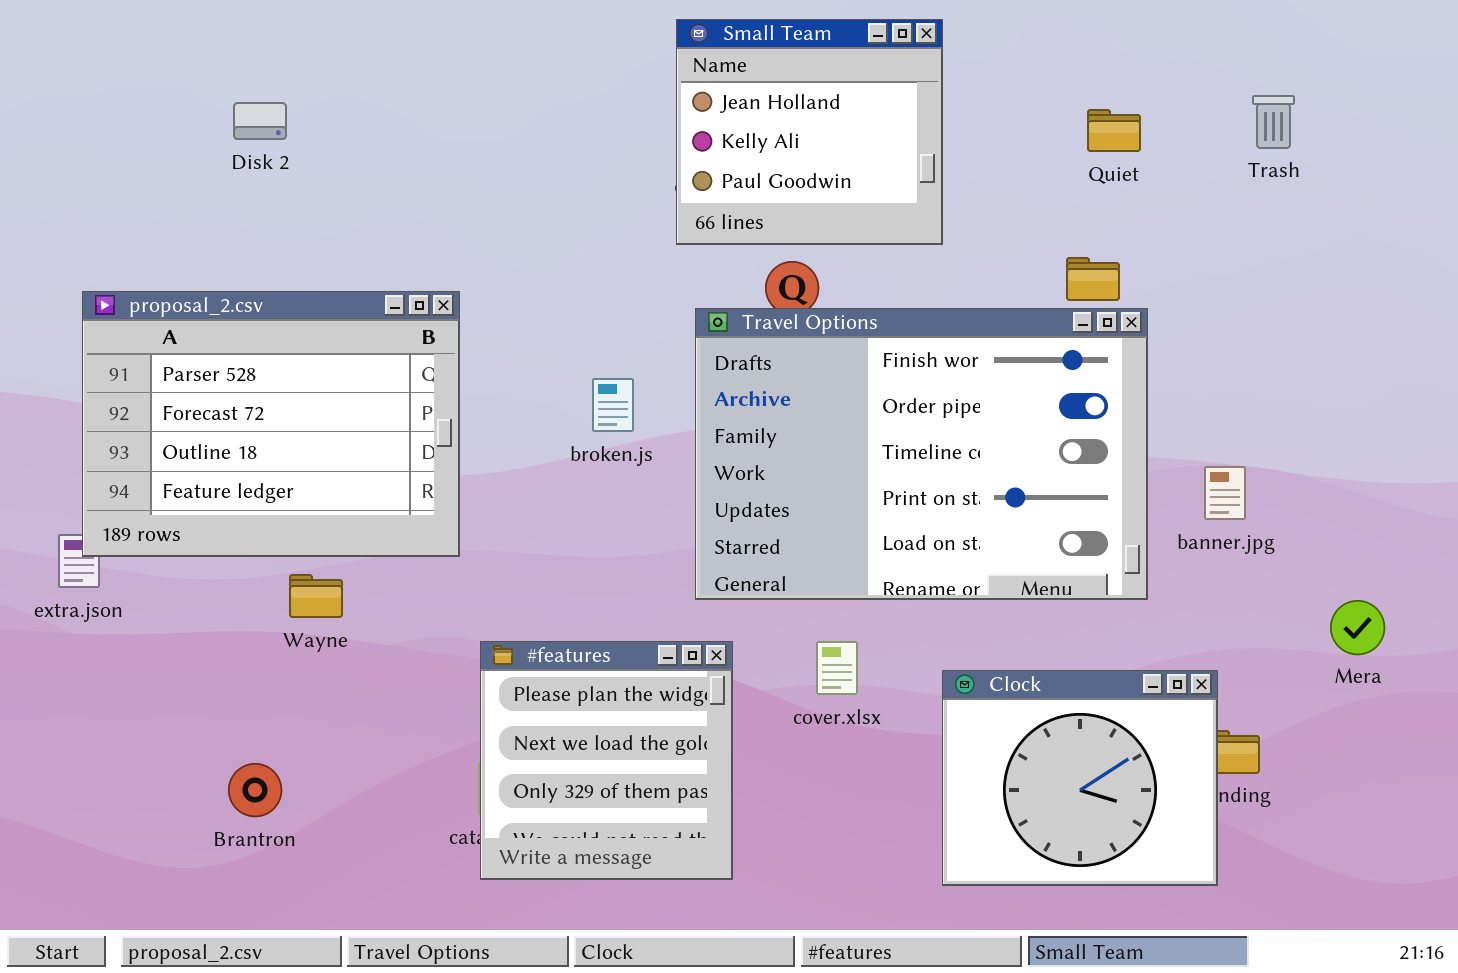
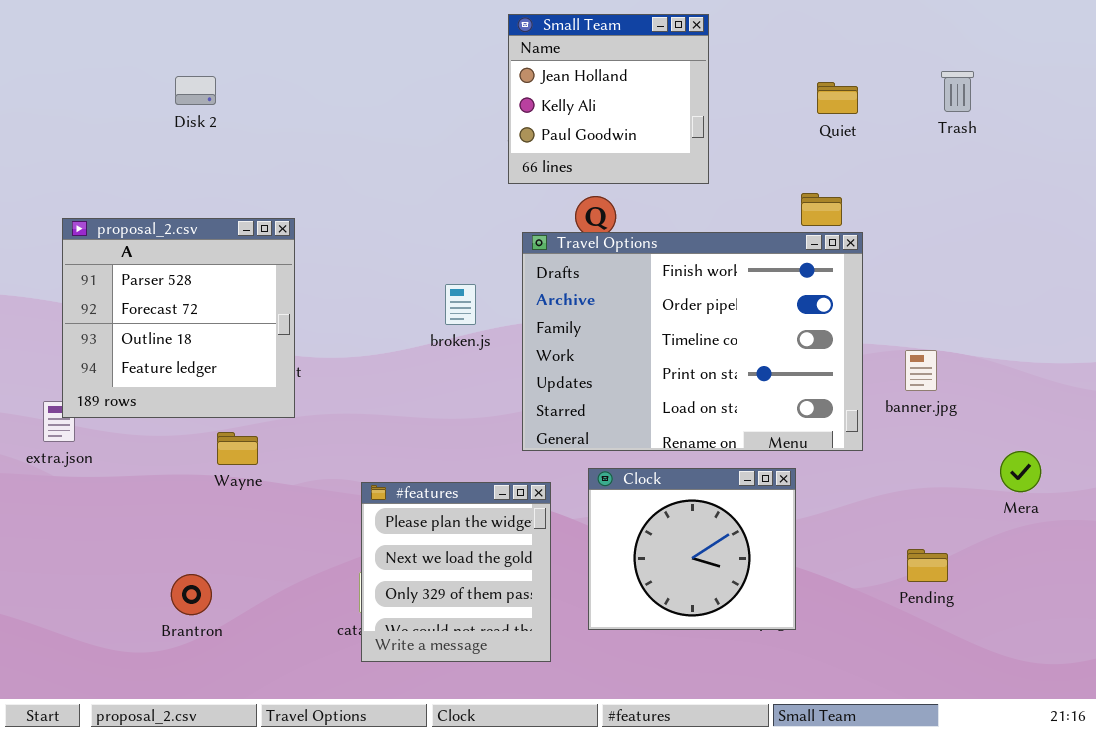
proposal_2.csv: [82,291,460,557] -> [62,218,295,418], resized
Clock: [942,670,1218,886] -> [588,468,796,630], moved

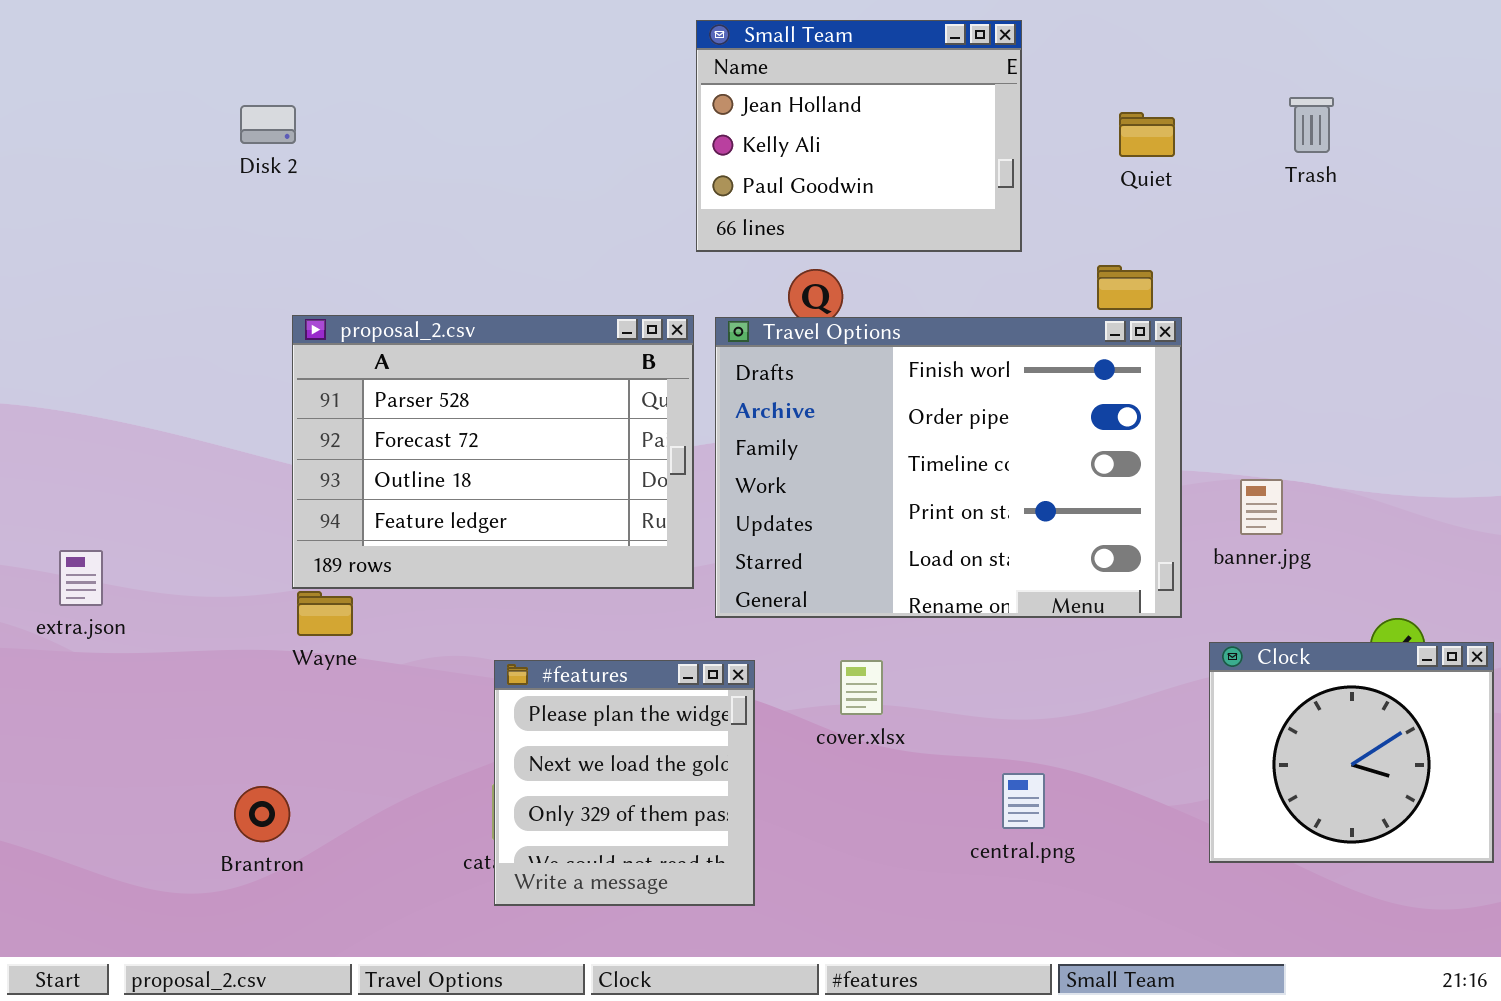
Small Team: [508,14,709,184] -> [696,20,1022,252], resized
proposal_2.csv: [62,218,295,418] -> [292,315,694,589], moved, resized
Clock: [588,468,796,630] -> [1209,642,1494,863], moved

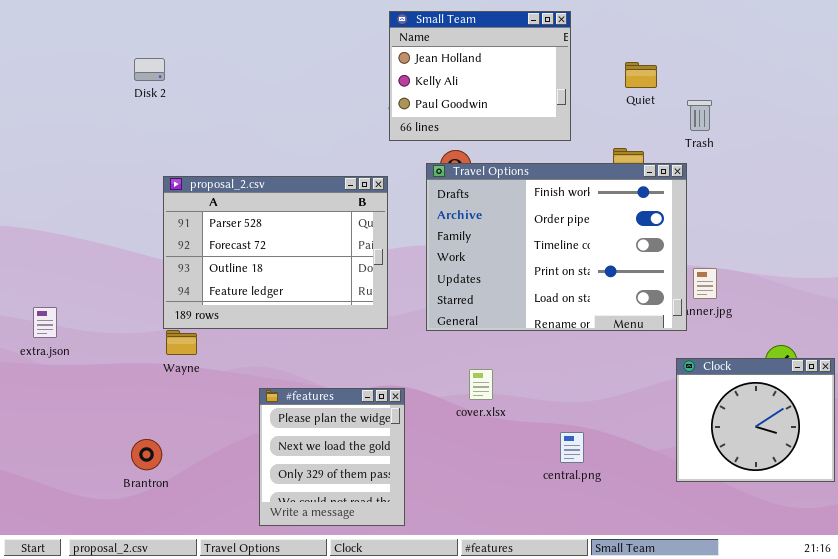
Trash: [1289,97,1334,153] -> [687,100,712,131], moved
Travel Options: [715,317,1182,618] -> [426,163,687,331], moved
#features: [494,660,755,906] -> [259,388,405,526], moved

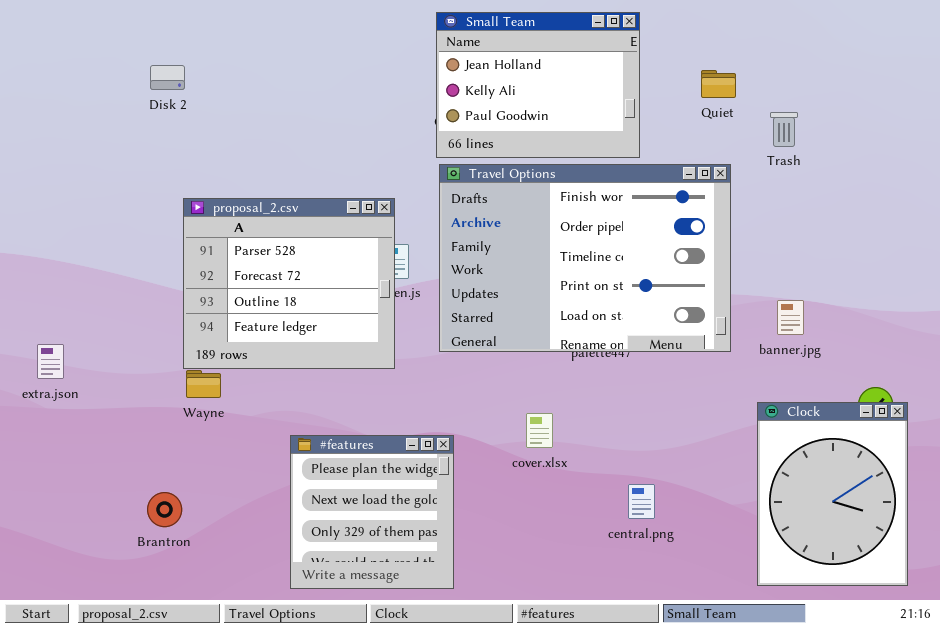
Travel Options: [426,163,687,331] -> [439,164,731,352], moved
proposal_2.csv: [163,176,388,329] -> [183,198,395,369], resized
Clock: [676,358,835,482] -> [757,402,908,586], resized

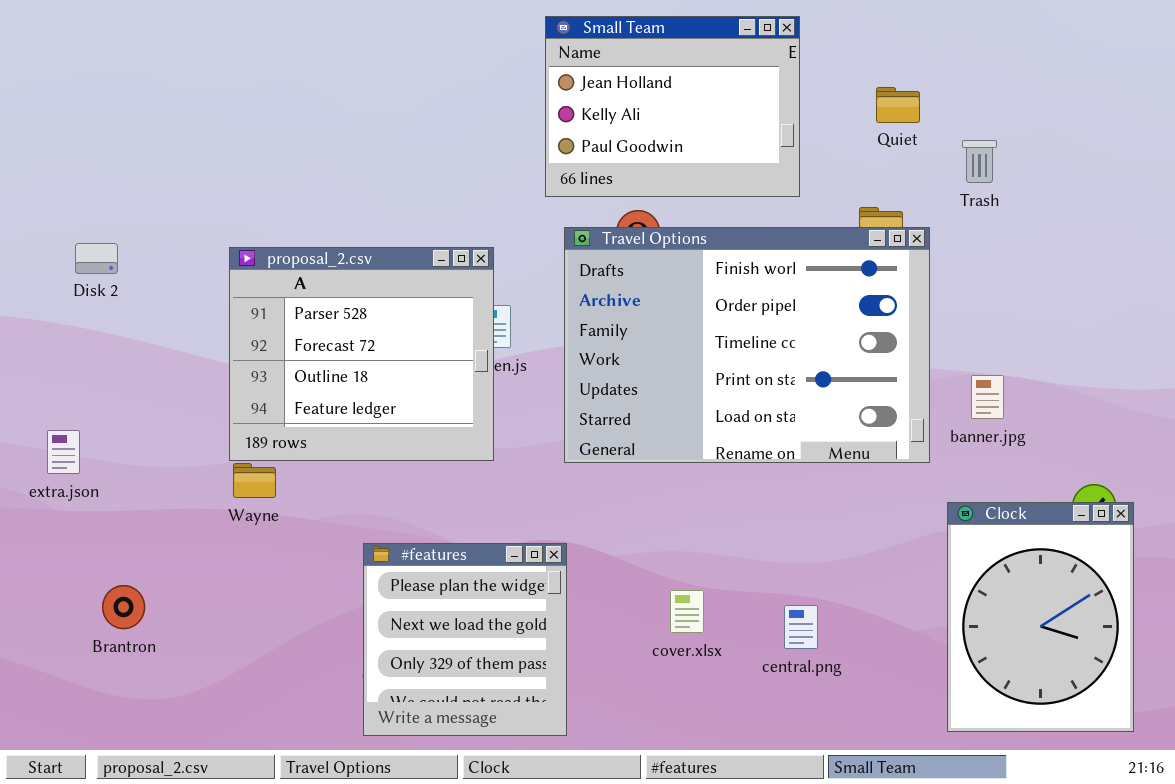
Disk 2: [150,65,185,90] -> [75,243,118,274], moved
Travel Options: [439,164,731,352] -> [564,227,930,463], moved
cover.xlsx: [526,413,553,448] -> [670,590,704,633], moved
Brantron: [147,492,182,527] -> [102,585,145,629], moved

